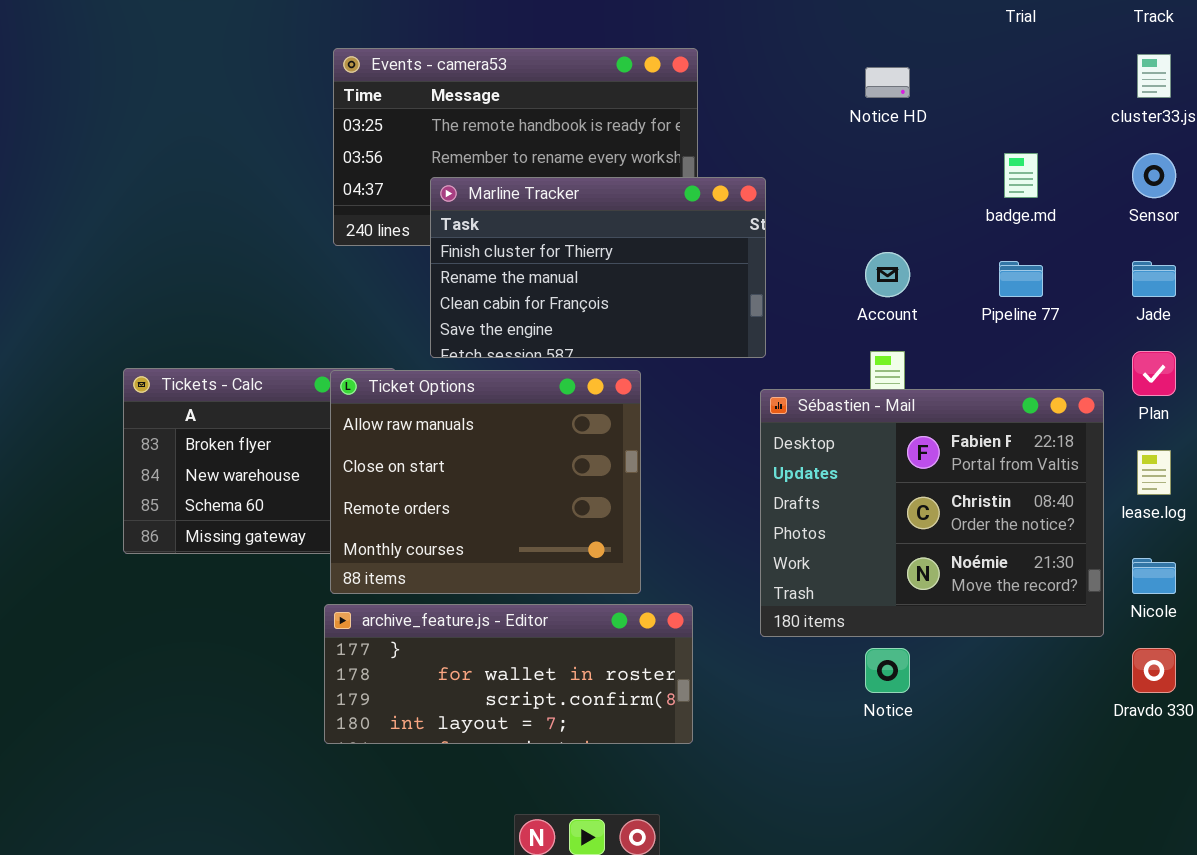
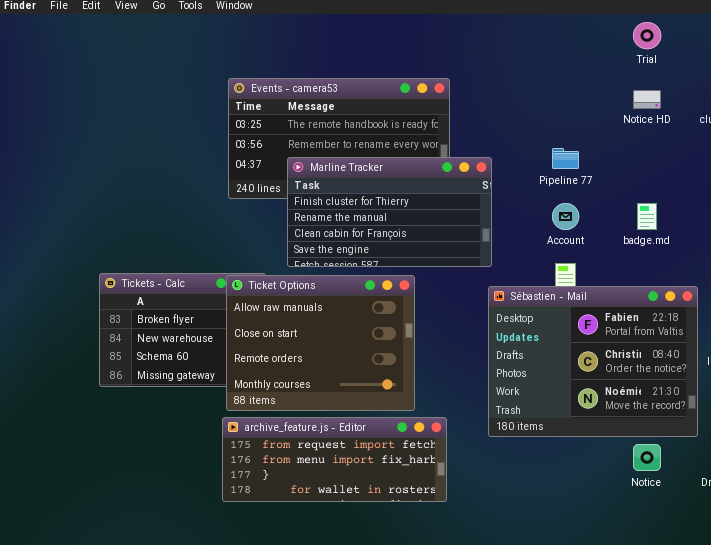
Notice HD: [865,67,910,98] -> [633,90,661,109], moved
badge.md: [1004,153,1038,198] -> [637,203,657,230], moved
Pipeline 77: [999,261,1043,297] -> [552,148,579,169], moved
archive_feature.js - Editor: [324,604,693,744] -> [222,417,447,502], scrolled up 2 rows
Notice: [865,648,910,693] -> [633,444,661,471], moved

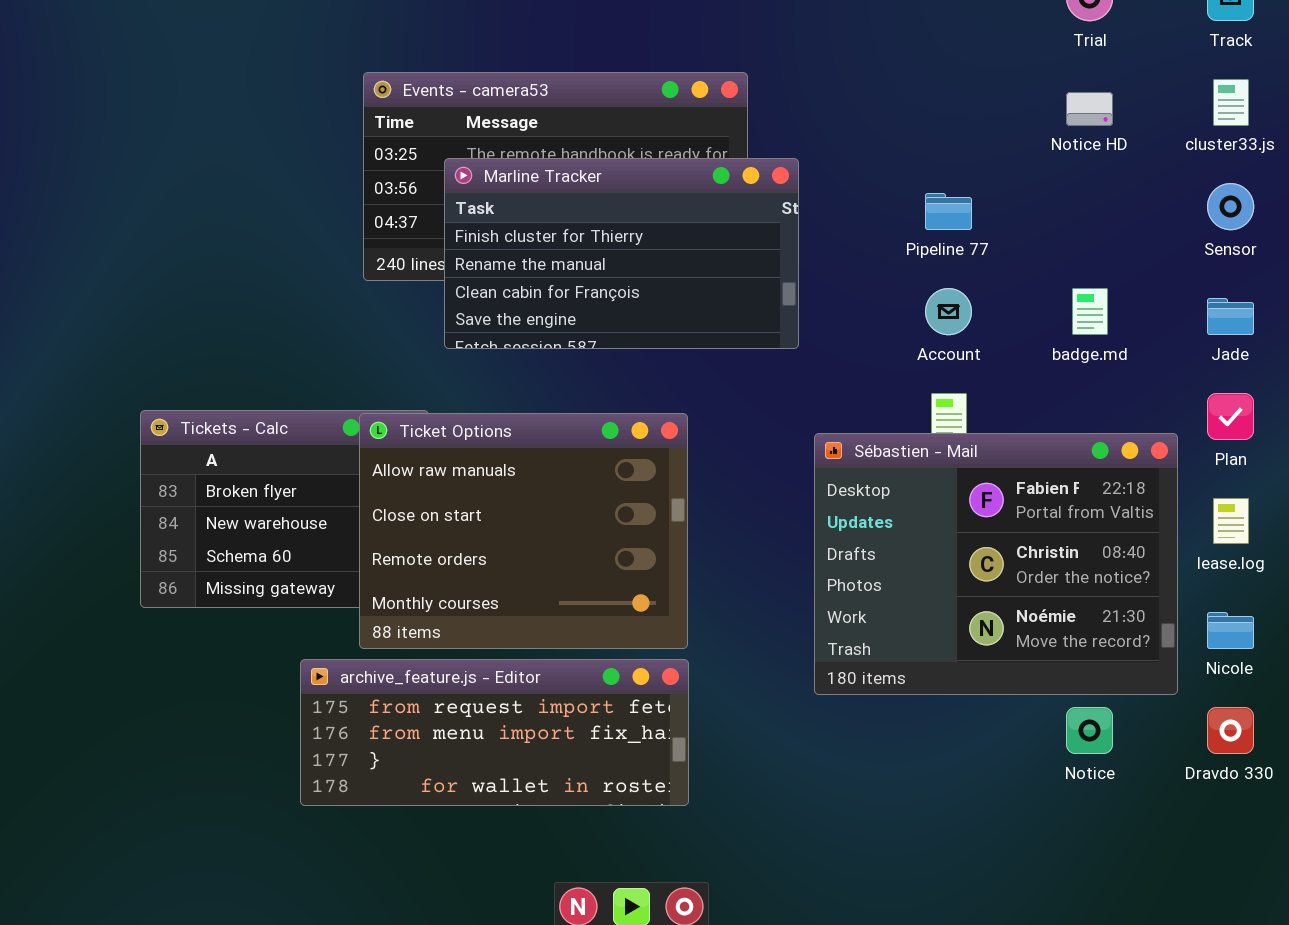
Marline Tracker: [287,157,492,267] -> [444,158,799,349], moved
archive_feature.js - Editor: [222,417,447,502] -> [300,659,689,806], moved

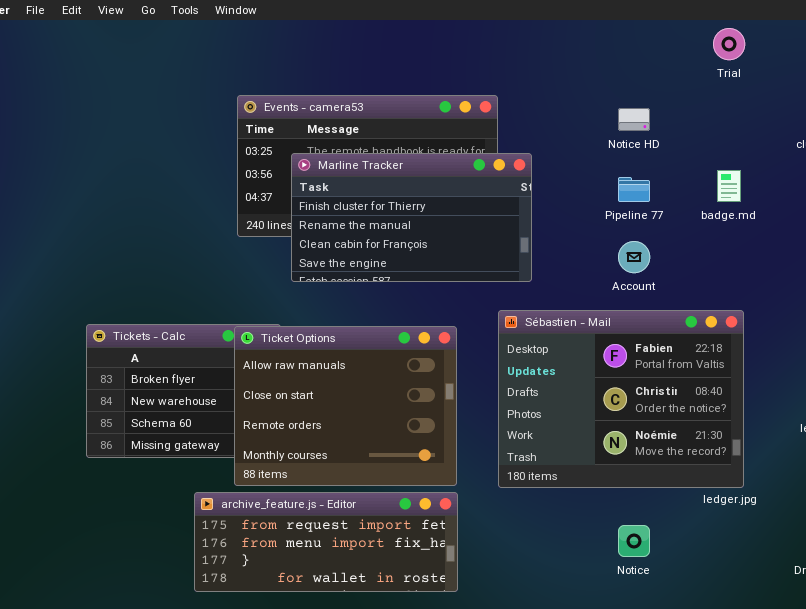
Notice HD: [1066,92,1113,126] -> [618,108,650,131], moved
badge.md: [1072,288,1108,335] -> [717,170,741,202], moved
Sébastien - Mail: [814,433,1178,695] -> [498,310,744,488], moved
Notice: [1066,707,1113,754] -> [618,525,650,557], moved

